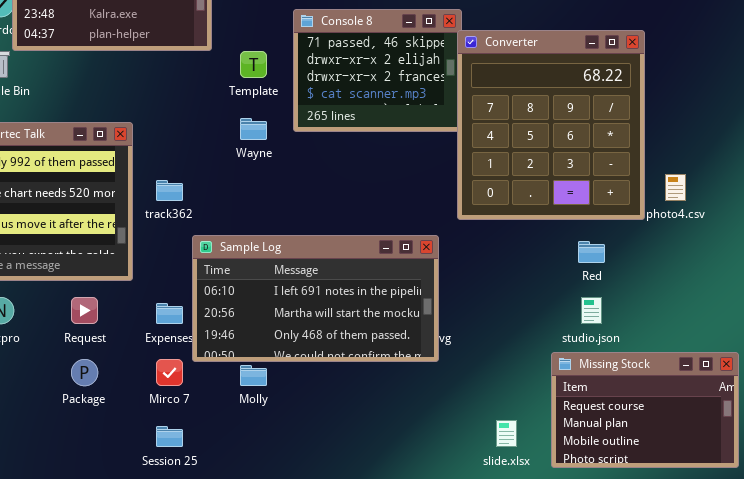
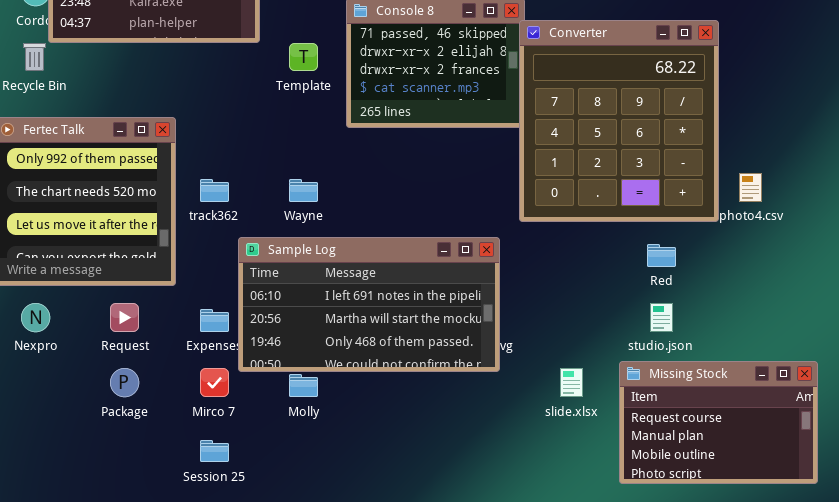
Wayne: [240,118,267,140] -> [289,179,318,202], moved
slide.xlsx: [496,420,517,447] -> [560,368,583,397], moved

